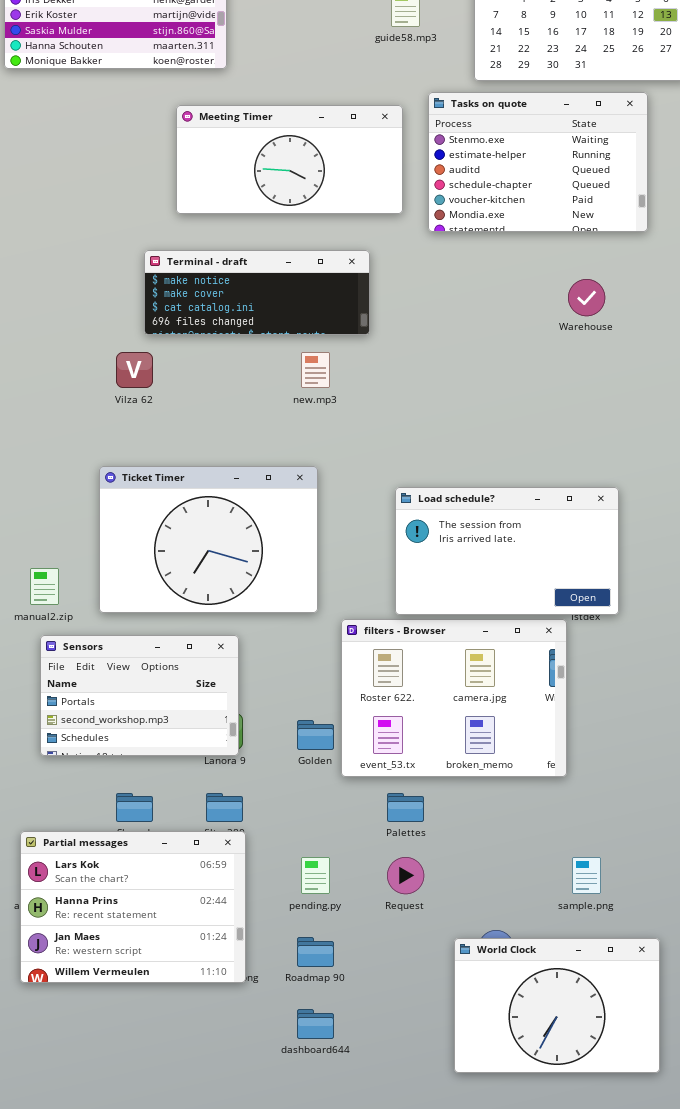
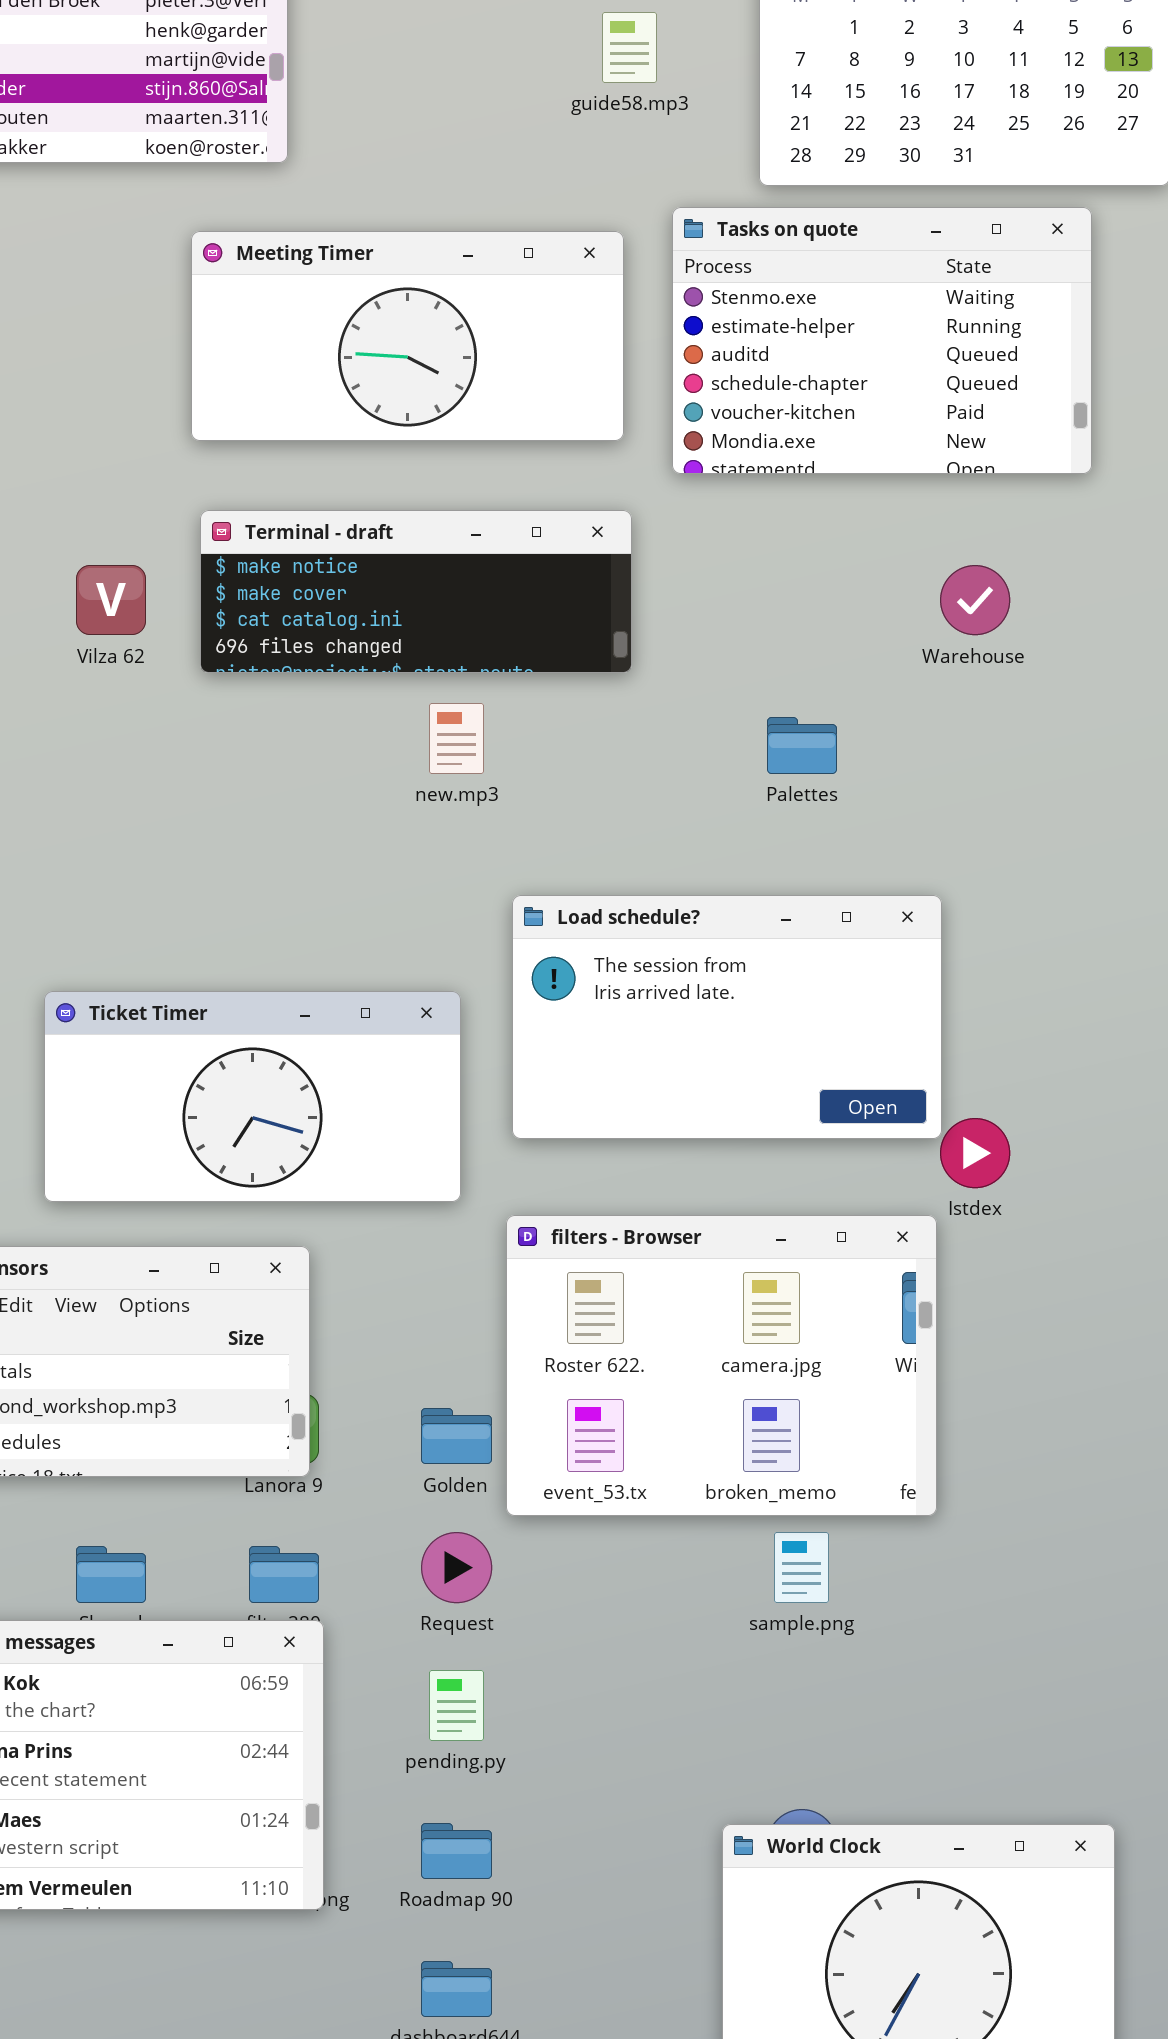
Terminal - draft: [144,250,370,335] -> [200,510,632,673], moved
Vilza 62: [116,352,153,388] -> [76,565,146,635], moved
Ticket Timer: [99,466,318,613] -> [44,991,461,1202], resized
Load schedule?: [395,487,619,615] -> [512,895,942,1139], moved
Palettes: [387,793,424,822] -> [767,717,837,774], moved
Request: [387,857,424,894] -> [421,1532,492,1603], moved
sample.png: [572,857,601,894] -> [774,1532,829,1603], moved

